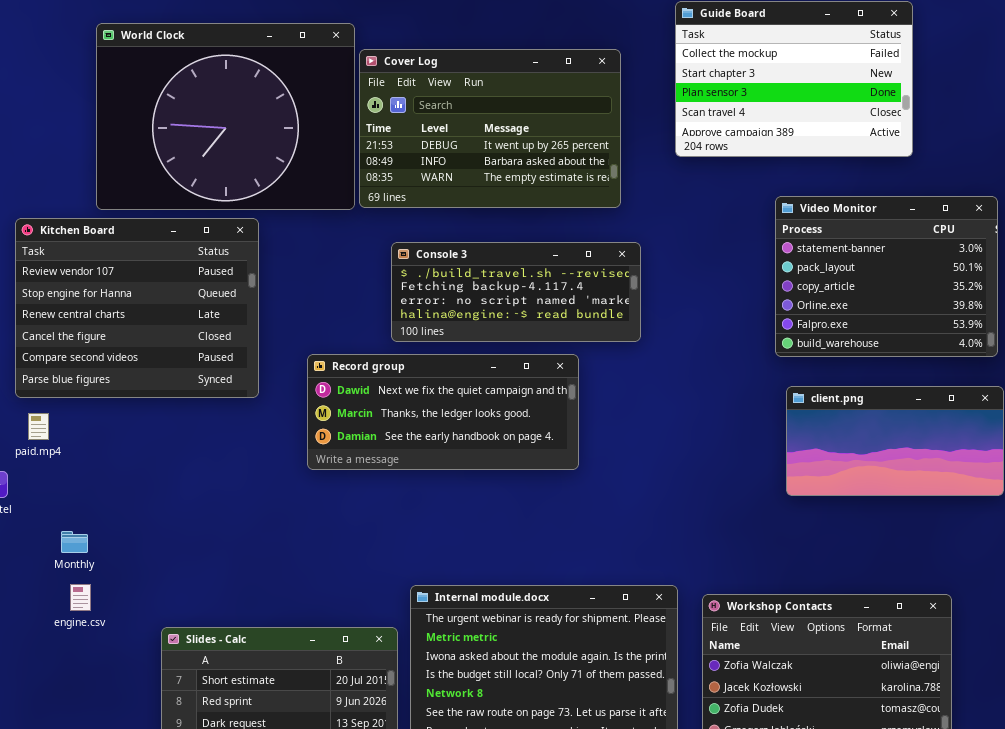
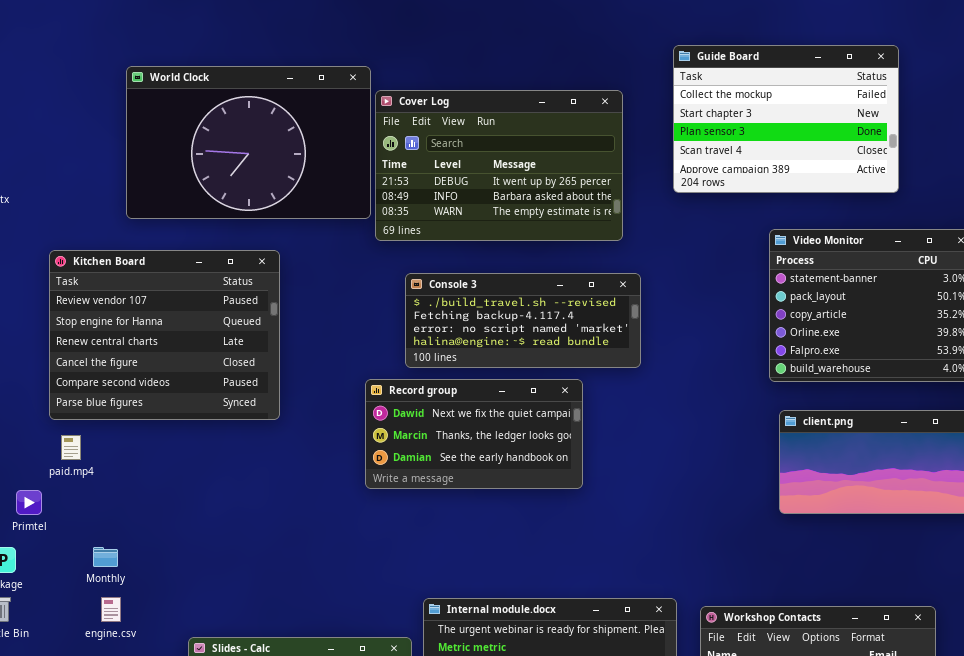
World Clock: [96,23,355,210] -> [126,66,371,219], resized
Record group: [307,354,579,470] -> [365,379,583,489], resized

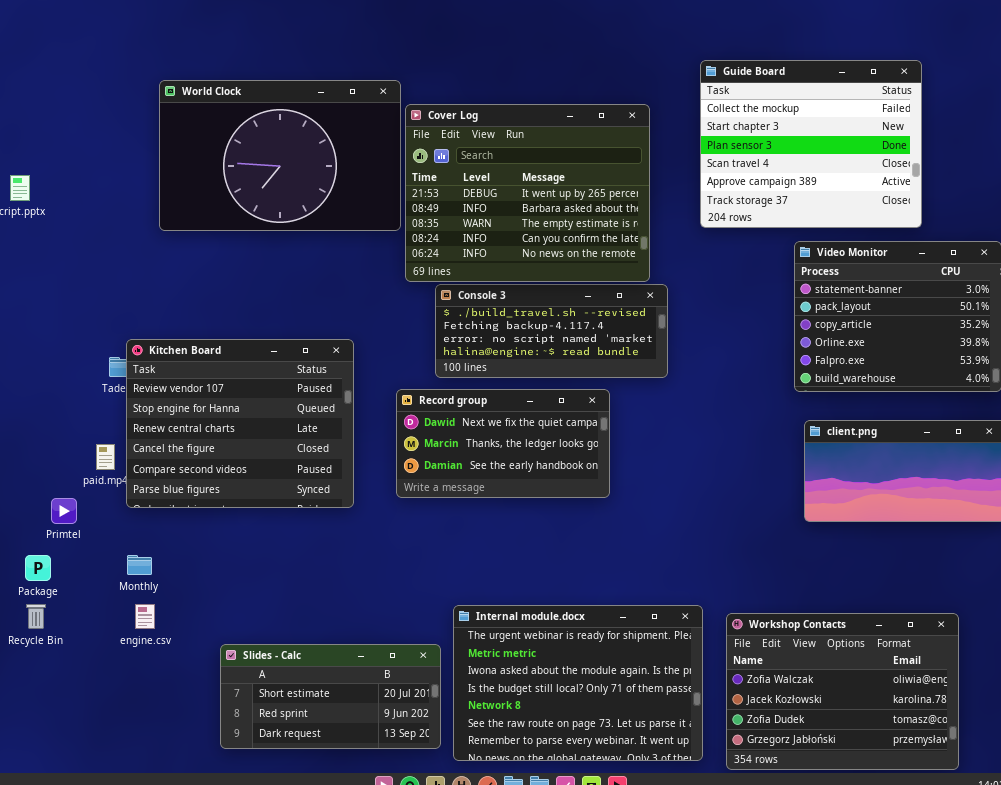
Guide Board: [673,45,899,193] -> [700,60,922,228], resized
Cover Log: [375,90,623,241] -> [405,104,650,282], resized
Kitchen Board: [49,250,280,420] -> [126,339,354,508], moved

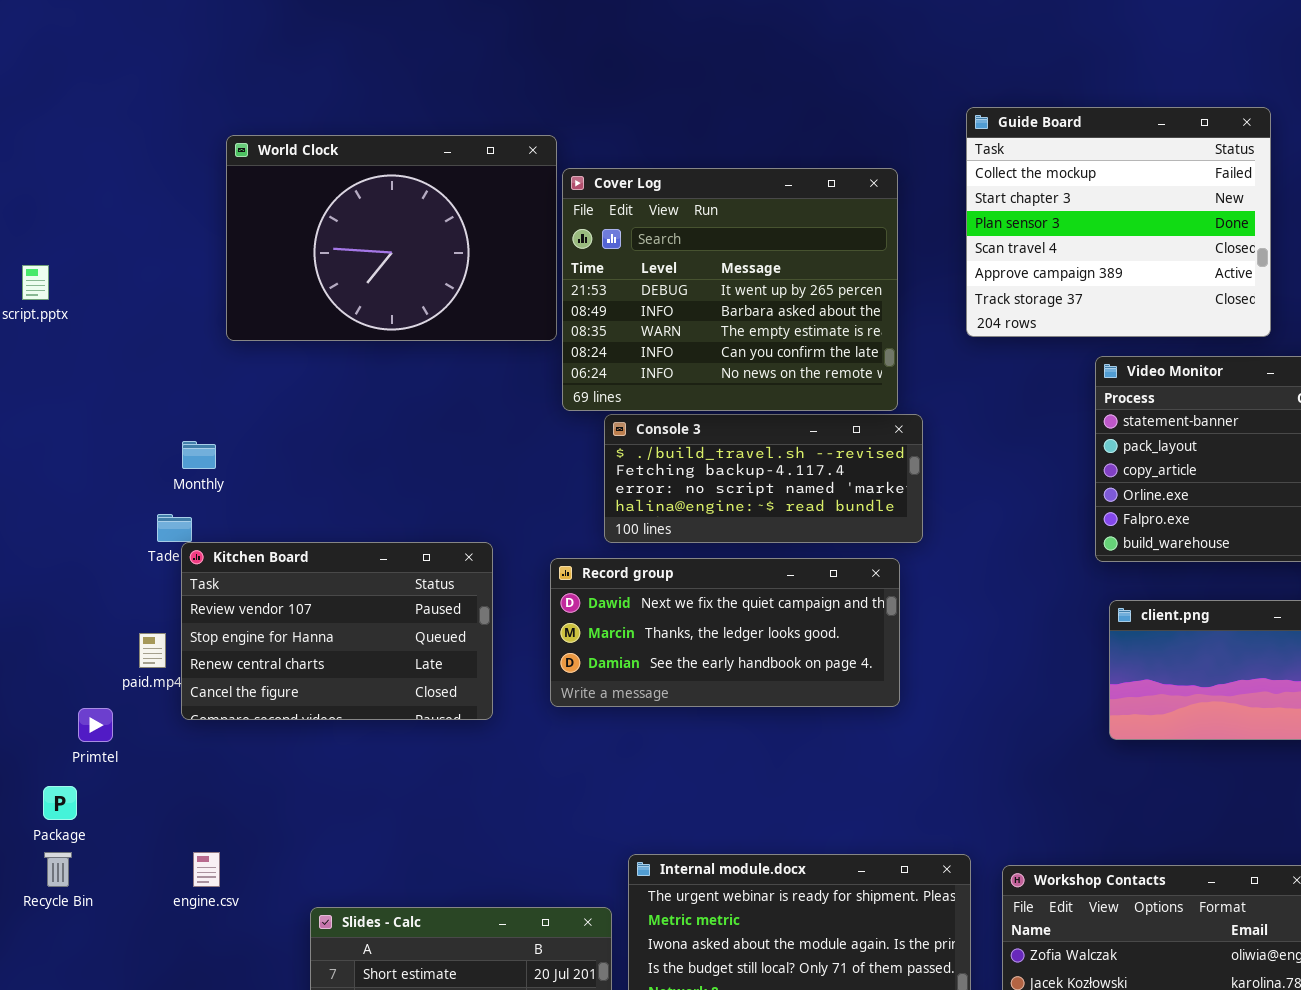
Kitchen Board: [126,339,354,508] -> [181,542,493,720], resized
Record group: [396,389,610,498] -> [550,558,900,707], resized
Monthly: [127,555,152,575] -> [182,441,216,469], moved

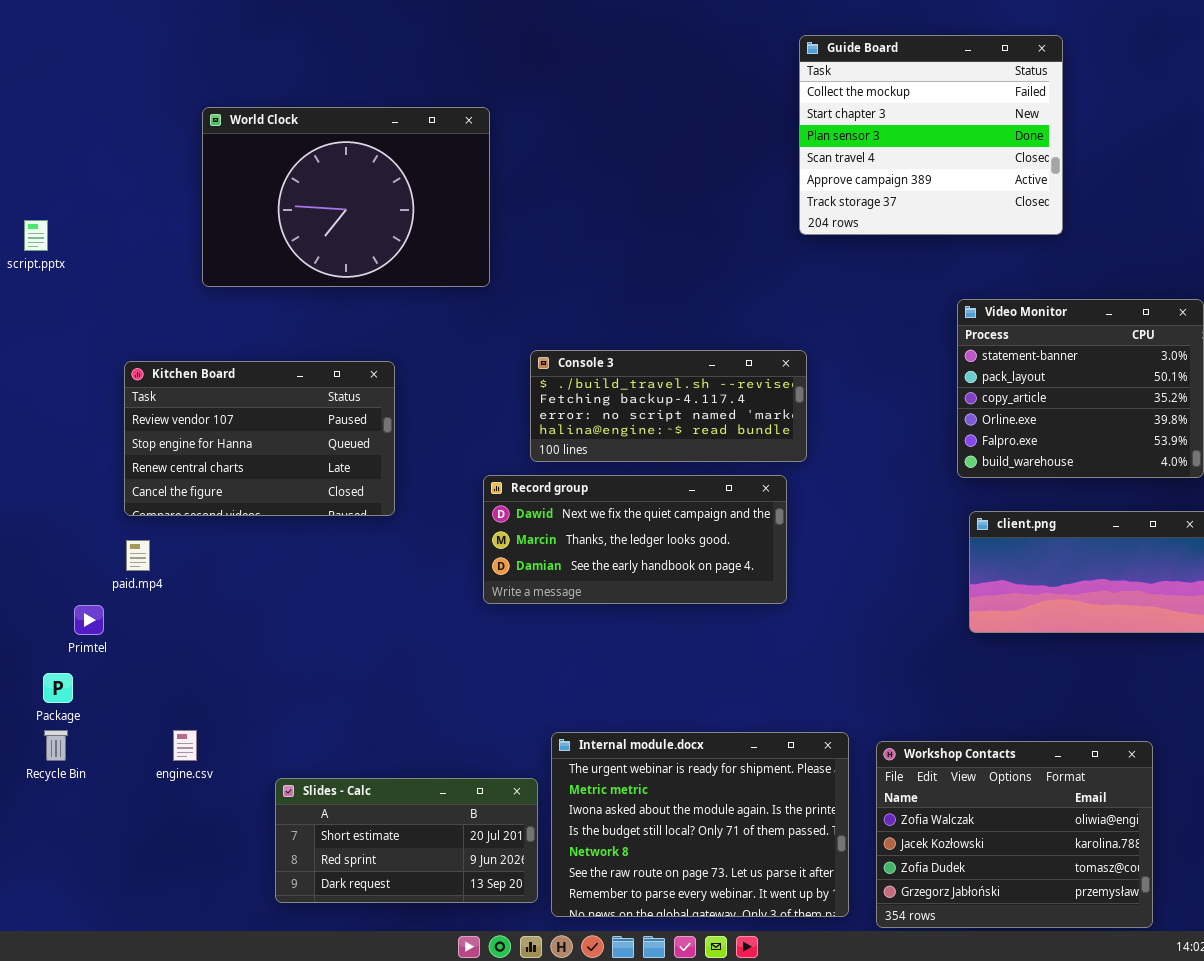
Guide Board: [966,107,1271,337] -> [799,35,1063,235], moved
Cover Log: [562,168,898,411] -> none, closed
Kitchen Board: [181,542,493,720] -> [124,361,395,516], moved

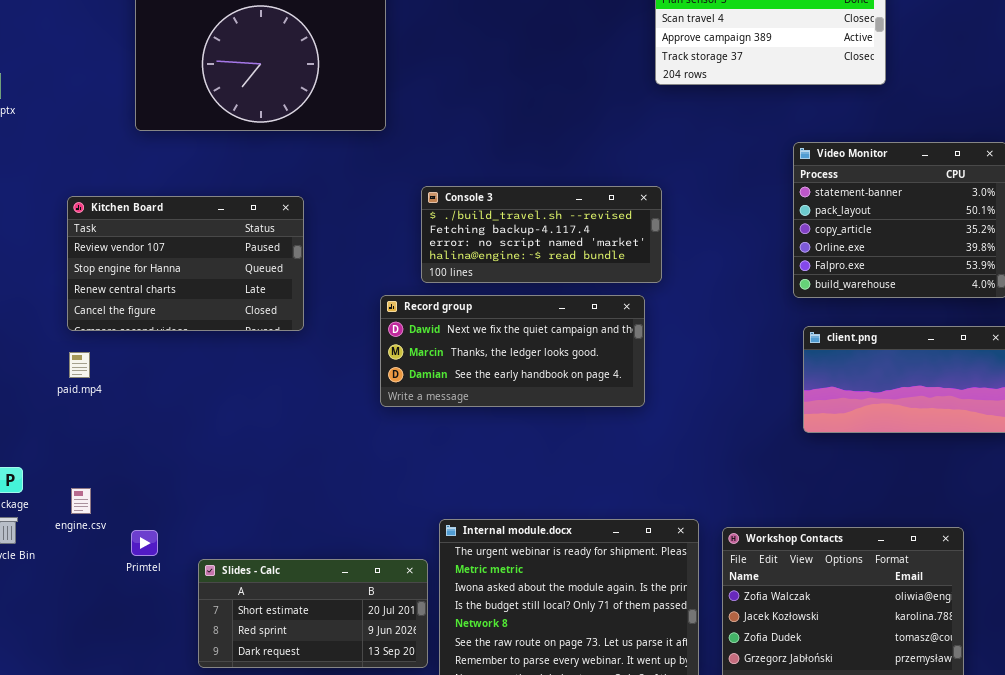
Primtel: [74,605,104,635] -> [131,530,158,556], moved
engine.csv: [173,730,197,761] -> [71,488,91,514], moved

